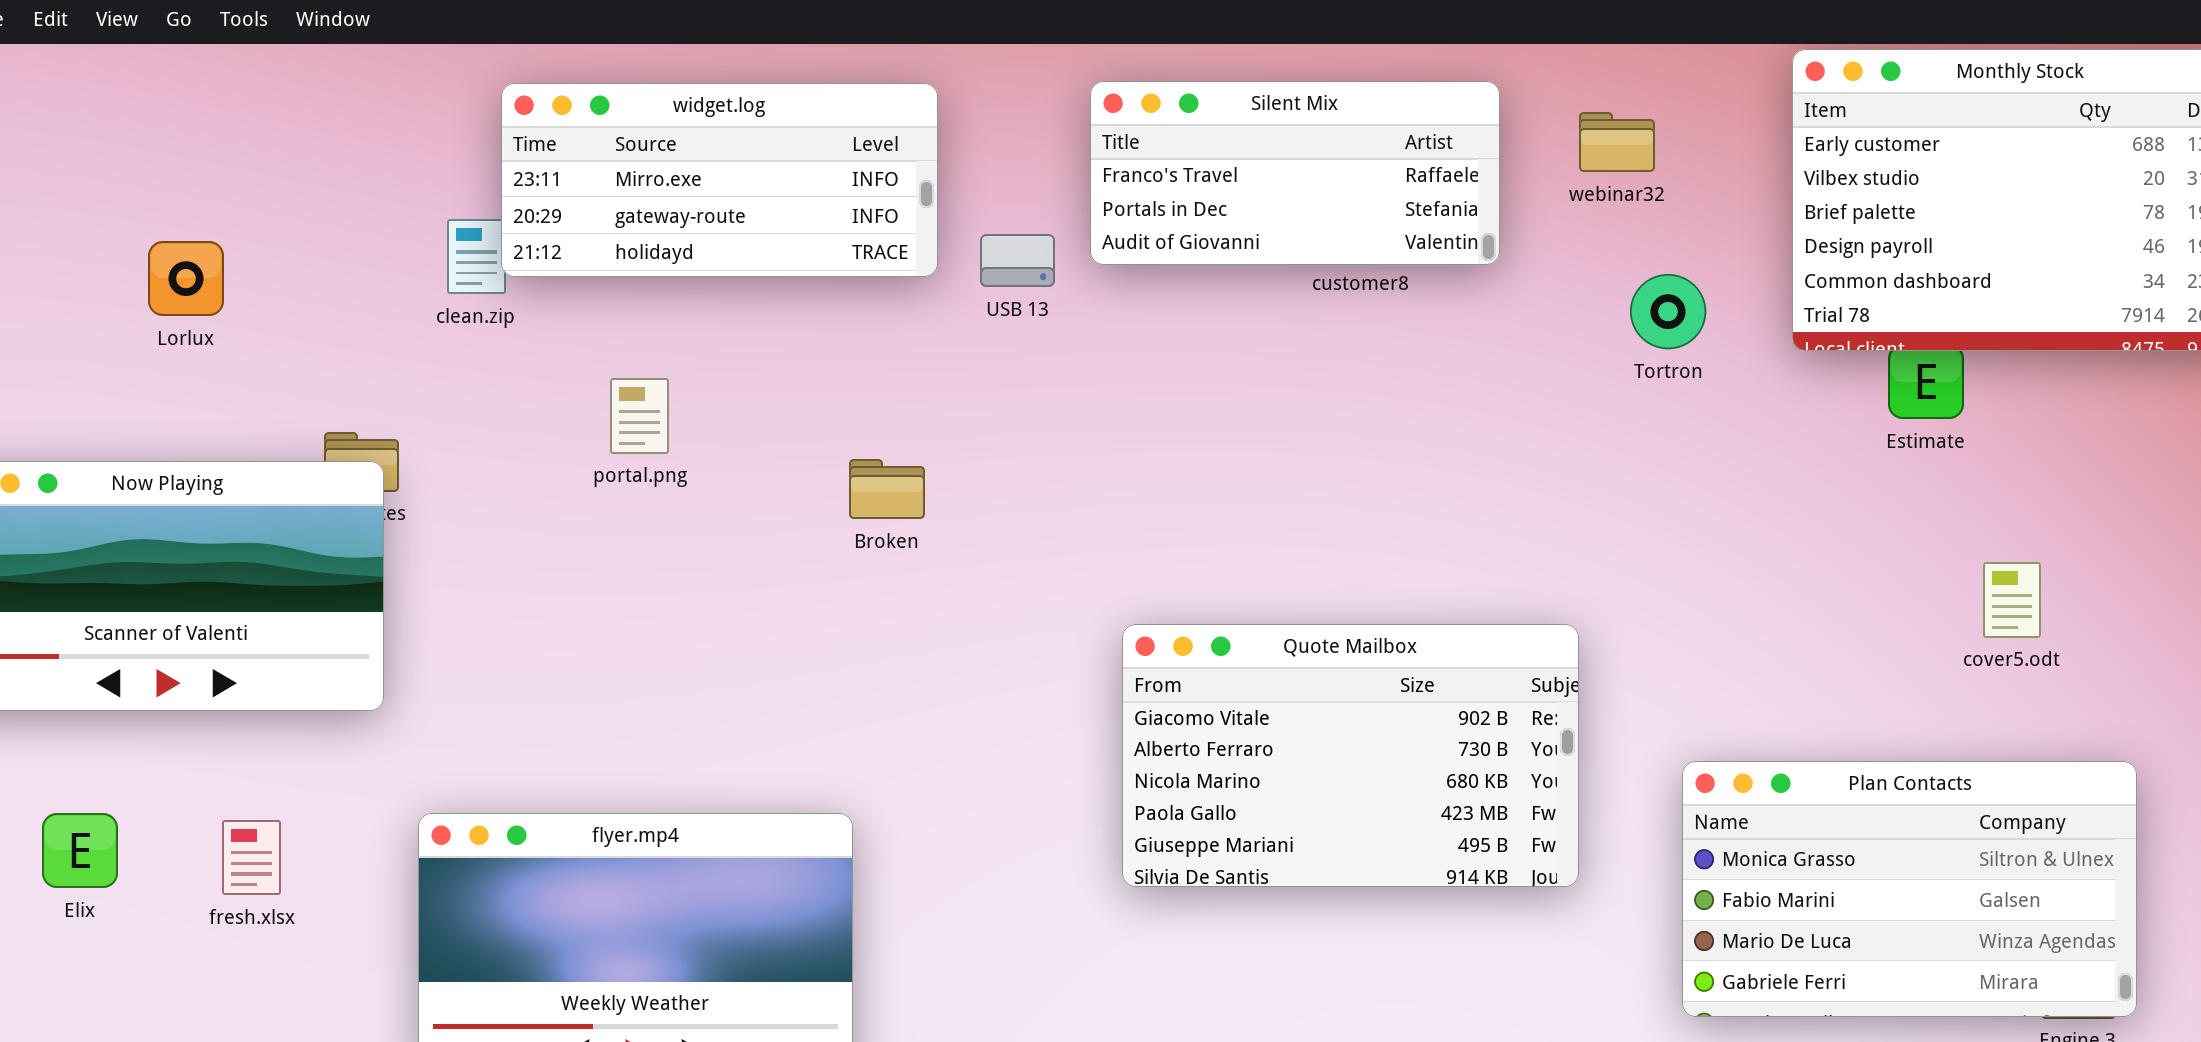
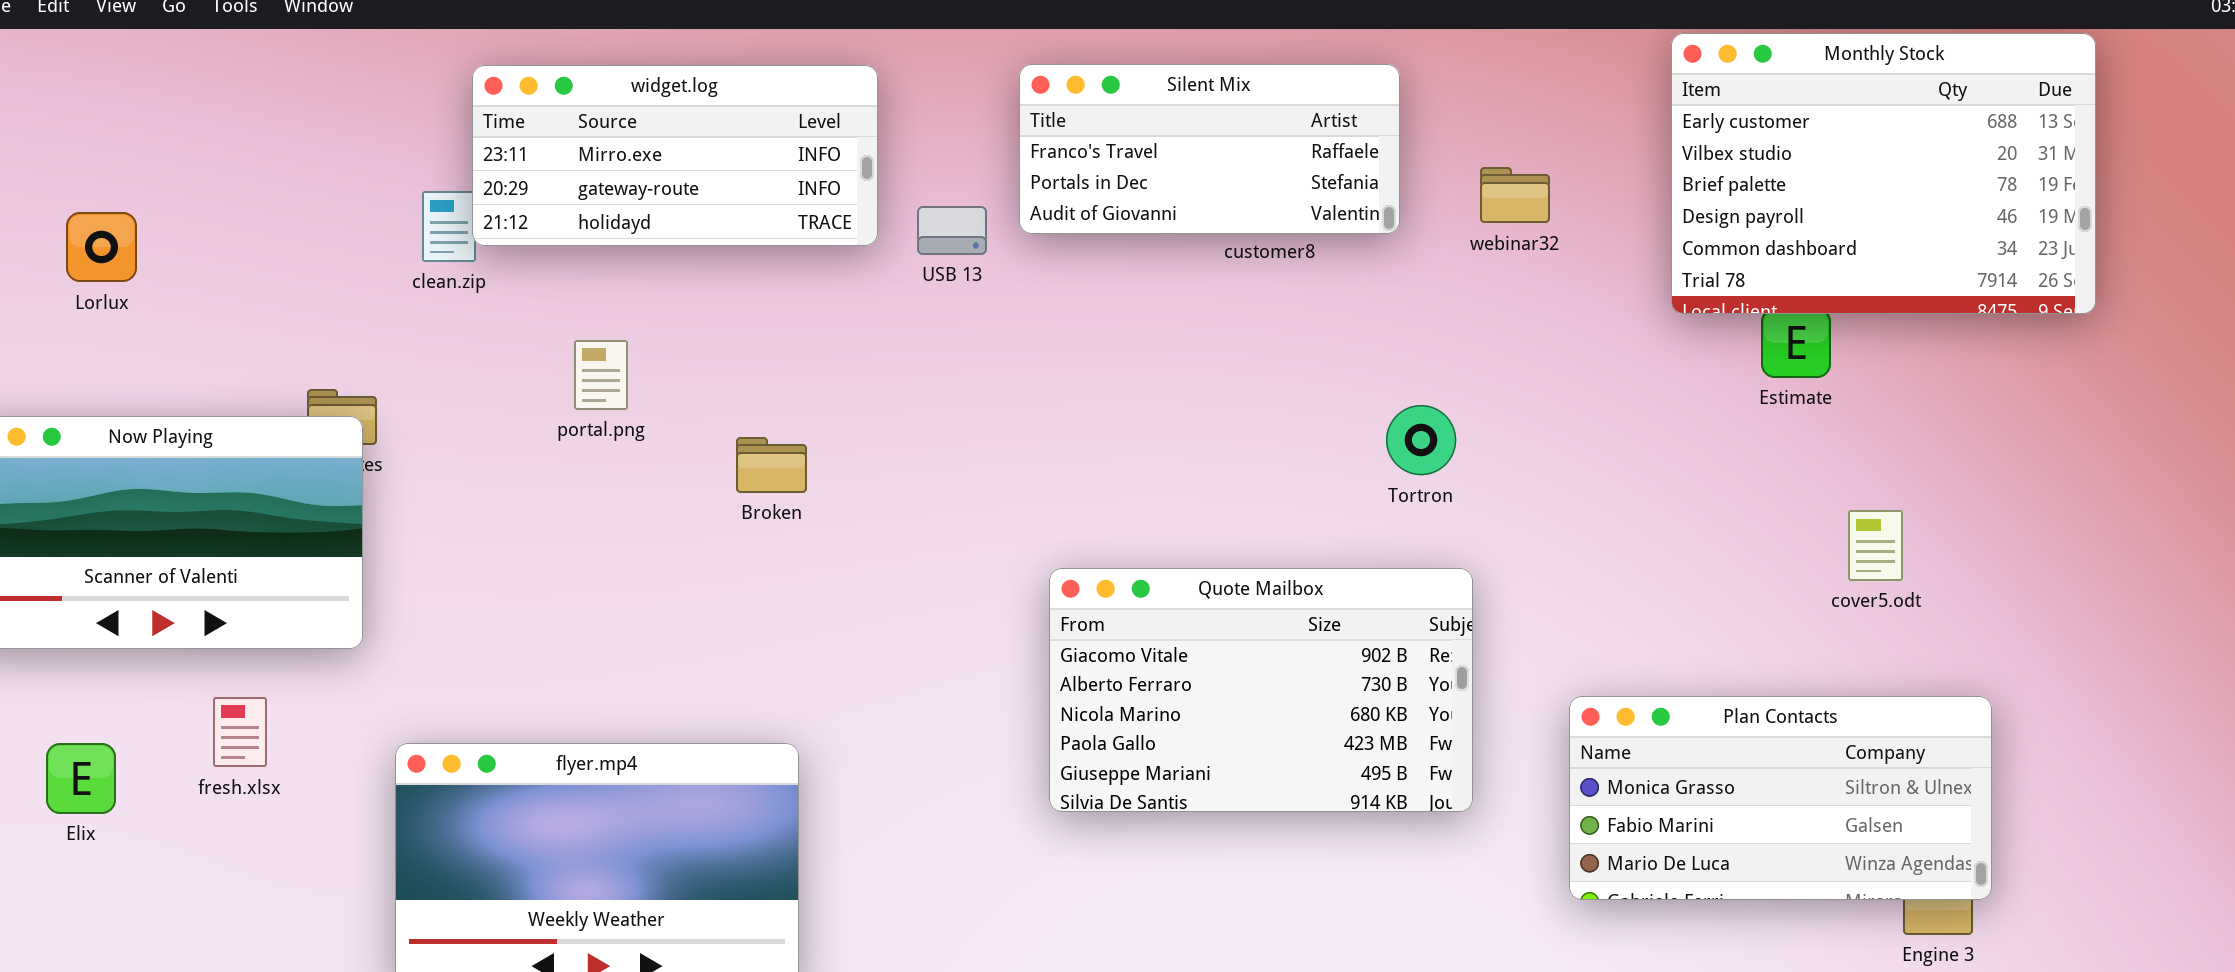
webinar32: [1579,112,1655,172] -> [1480,167,1550,223], moved
Lorlux: [148,241,224,316] -> [66,212,137,282], moved
Tortron: [1630,274,1706,349] -> [1386,405,1456,475], moved
Broken: [849,459,925,519] -> [736,437,807,493], moved
Plan Contacts: [1682,761,2137,1017] -> [1569,696,1992,900], resized
fresh.xlsx: [222,820,281,895] -> [213,697,267,767], moved

